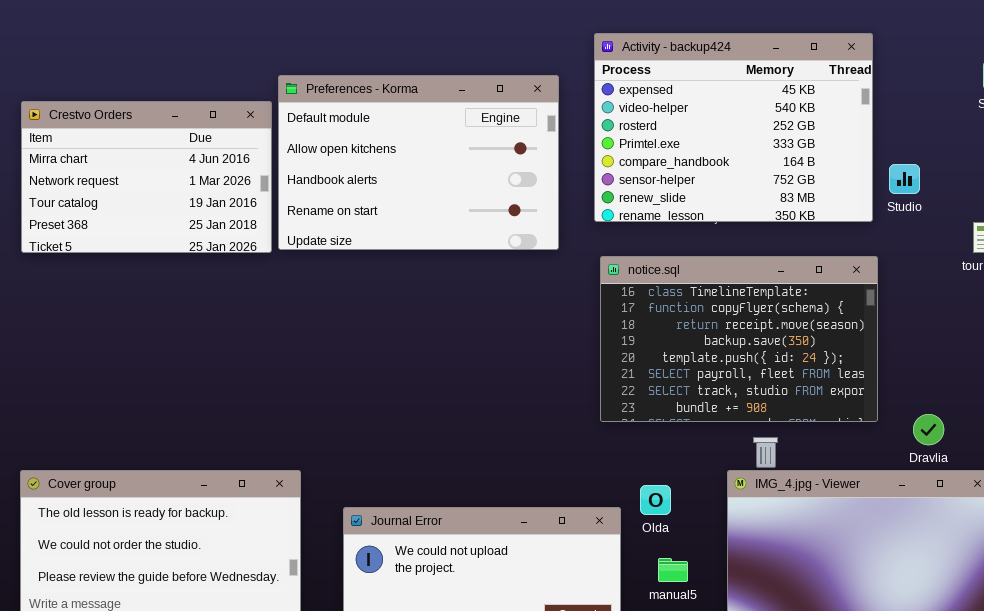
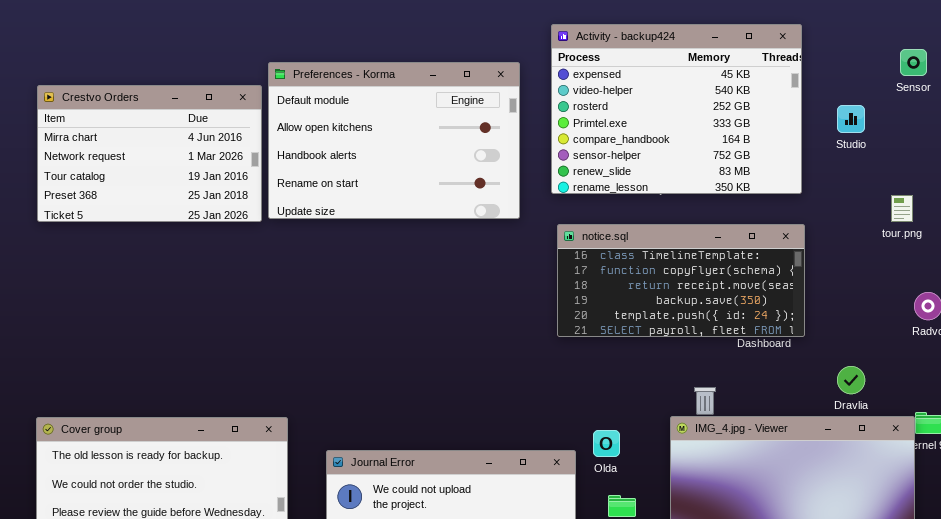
Studio: [889,164,920,194] -> [837,105,865,133], moved
notice.sql: [600,256,878,422] -> [557,224,805,337], resized

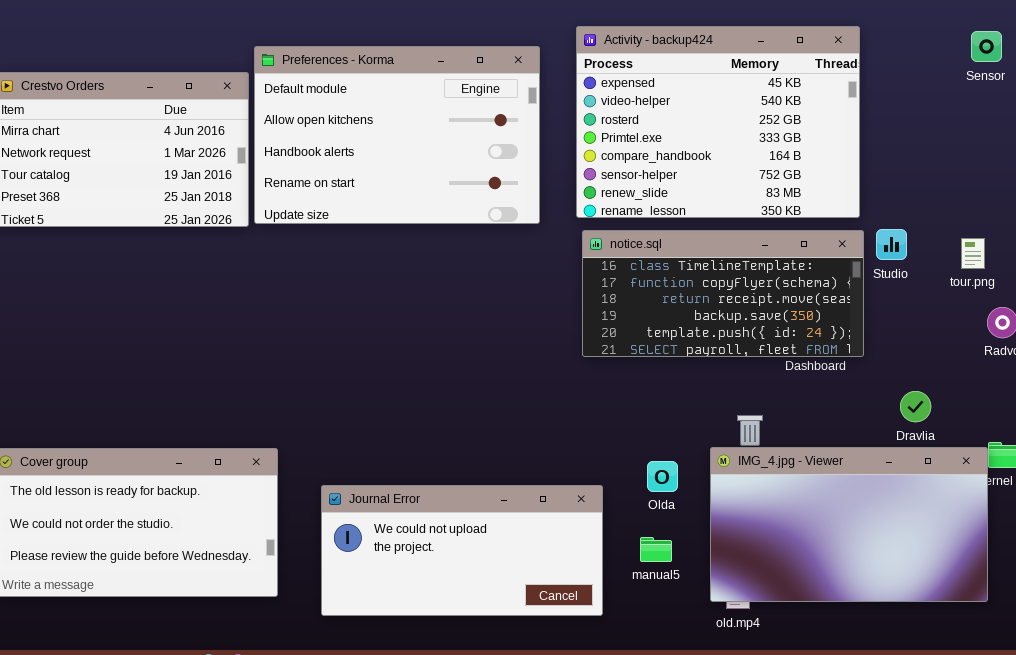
Activity - backup424: [551,24,802,194] -> [576,26,860,218], moved
Studio: [837,105,865,133] -> [876,229,907,260], moved
tour.png: [891,195,913,222] -> [961,238,985,269], moved
Olda: [593,430,620,457] -> [647,461,678,492], moved

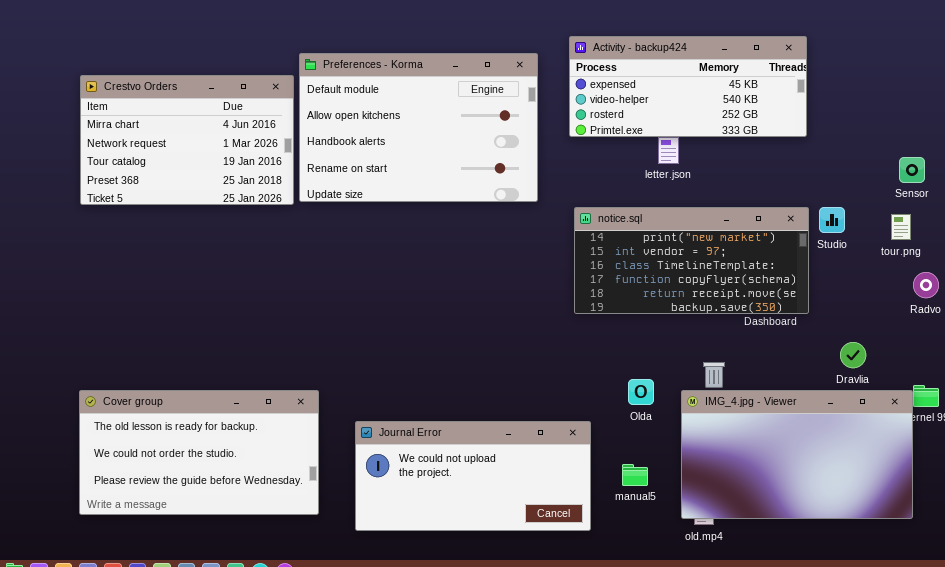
Activity - backup424: [576,26,860,218] -> [569,36,807,137], resized
Sensor: [971,31,1002,62] -> [899,157,925,183], moved
notice.sql: [582,230,864,357] -> [574,207,809,314], scrolled up 2 rows
Olda: [647,461,678,492] -> [628,379,654,405], moved

